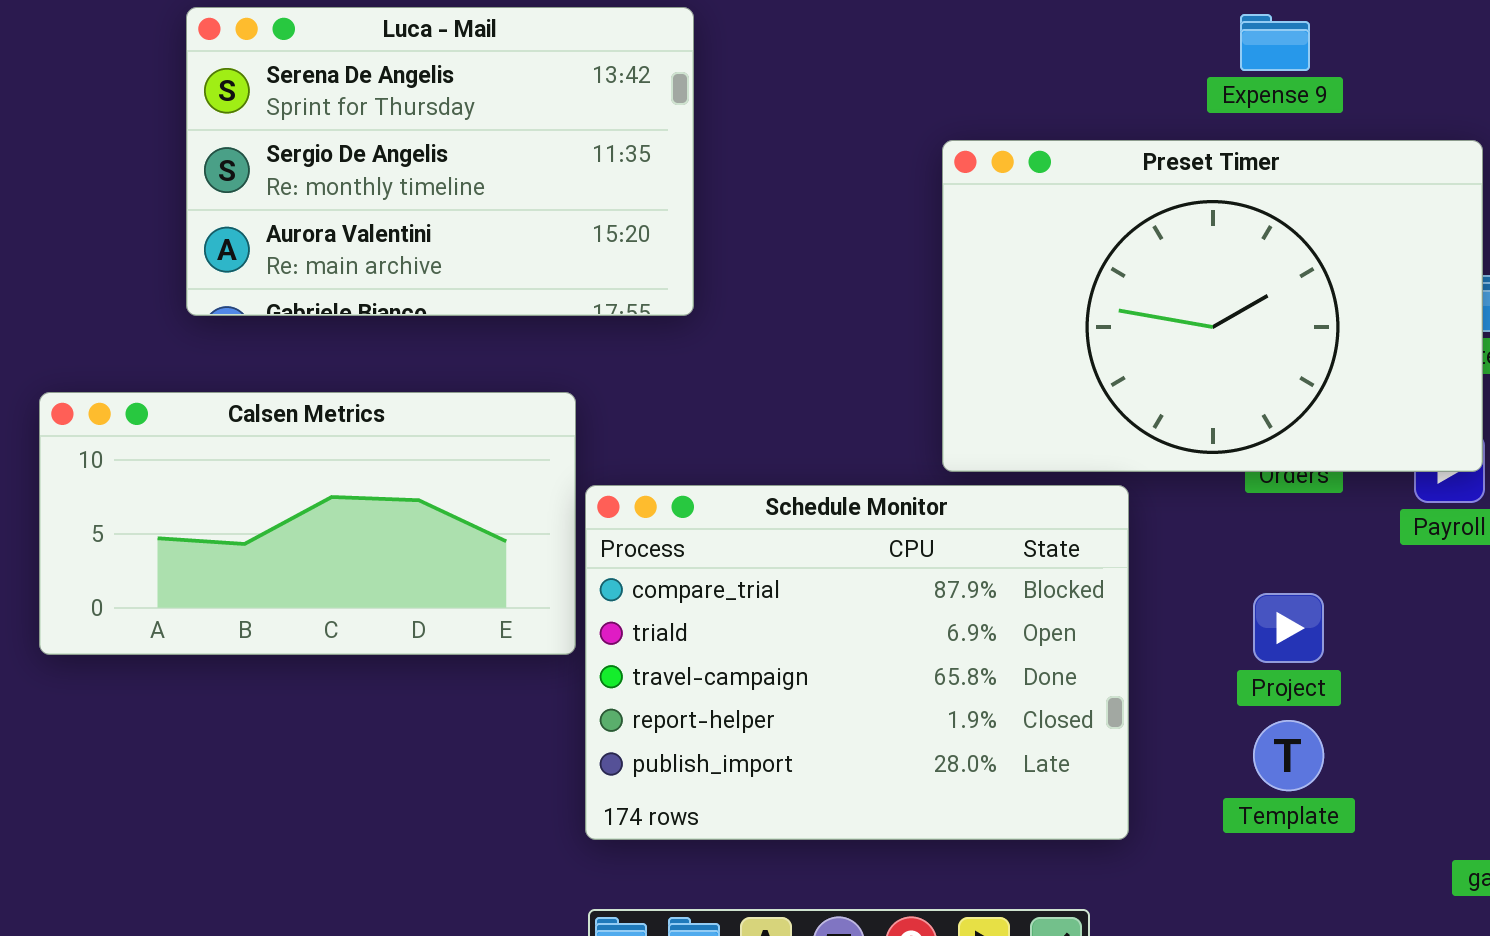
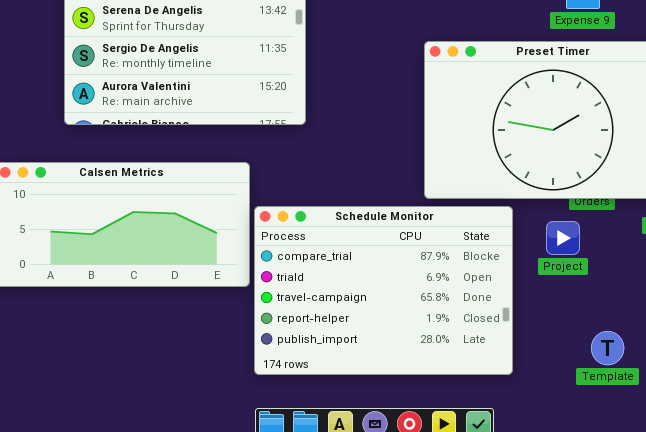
Project: [1253,593,1324,663] -> [546,221,580,255], moved
Template: [1253,720,1324,791] -> [591,331,624,365], moved

